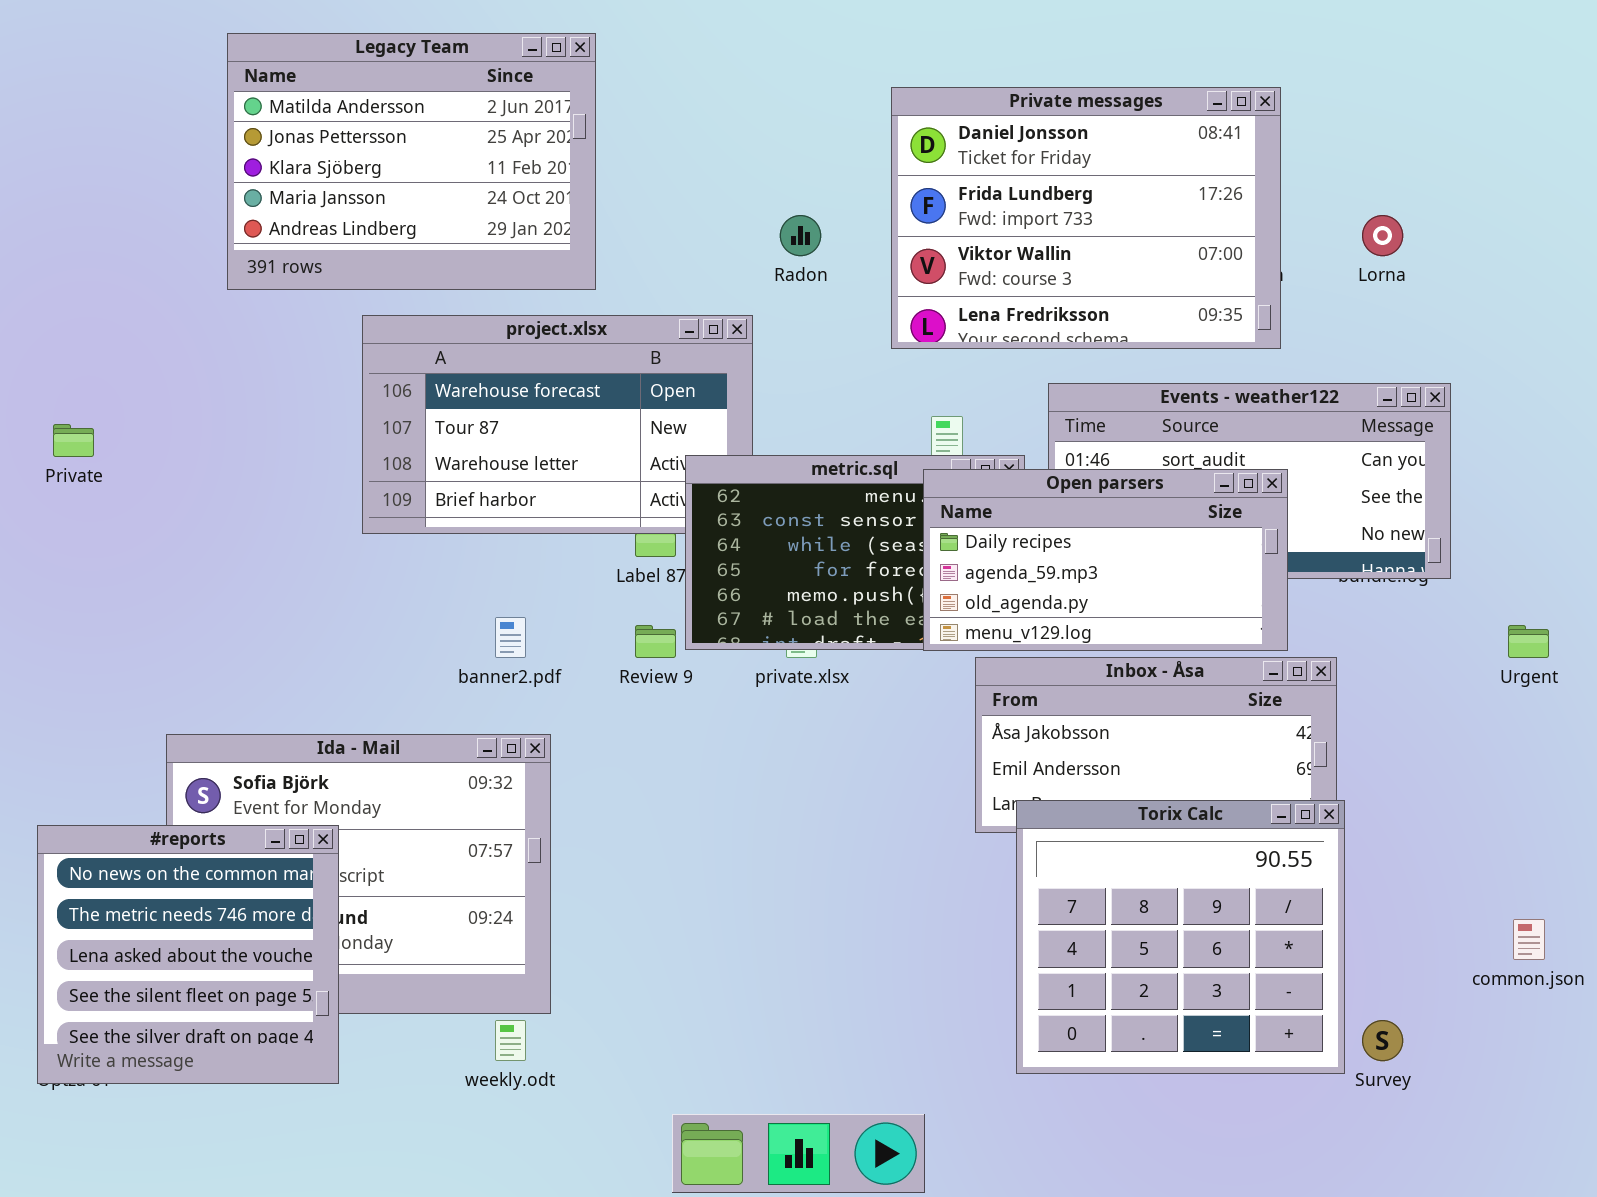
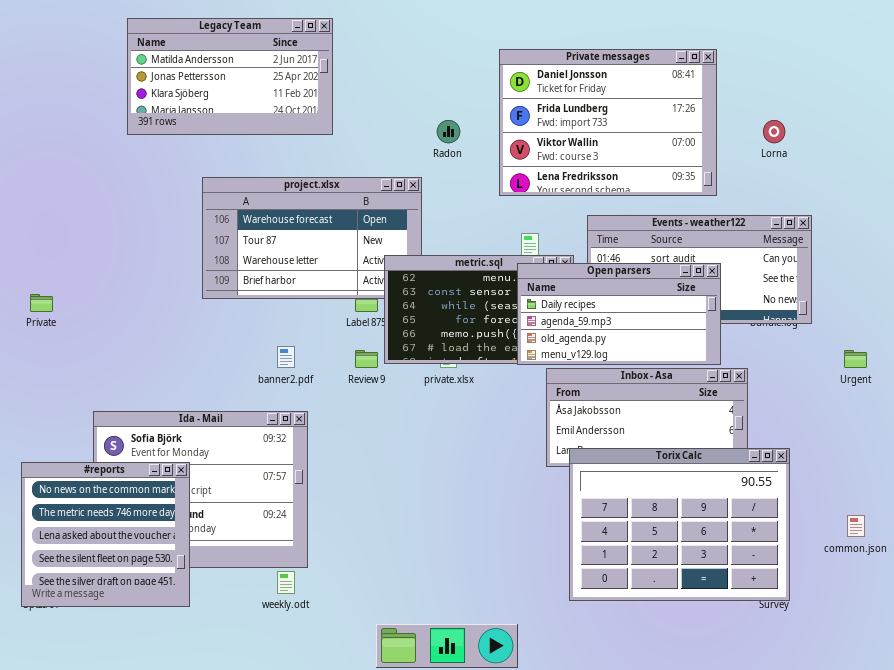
Legacy Team: [227,33,596,290] -> [127,18,333,135], resized
Private: [53,424,94,457] -> [30,294,53,312], moved
Torix Calc: [1016,800,1345,1074] -> [569,448,790,601], resized

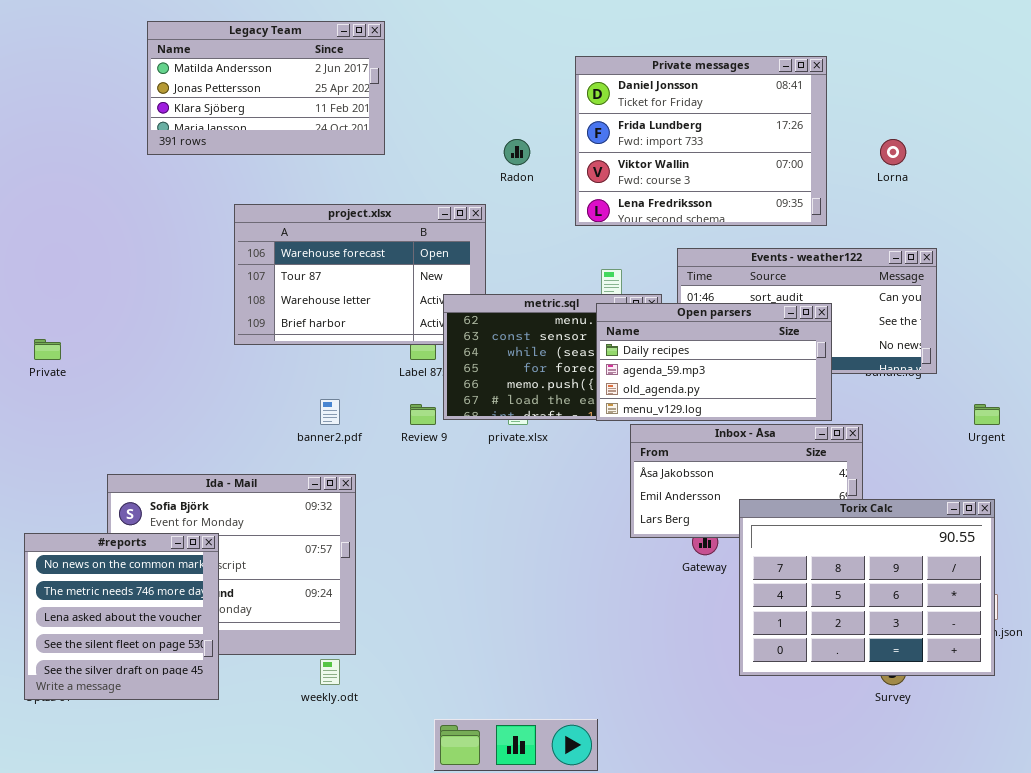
Torix Calc: [569,448,790,601] -> [739,499,995,676], moved

